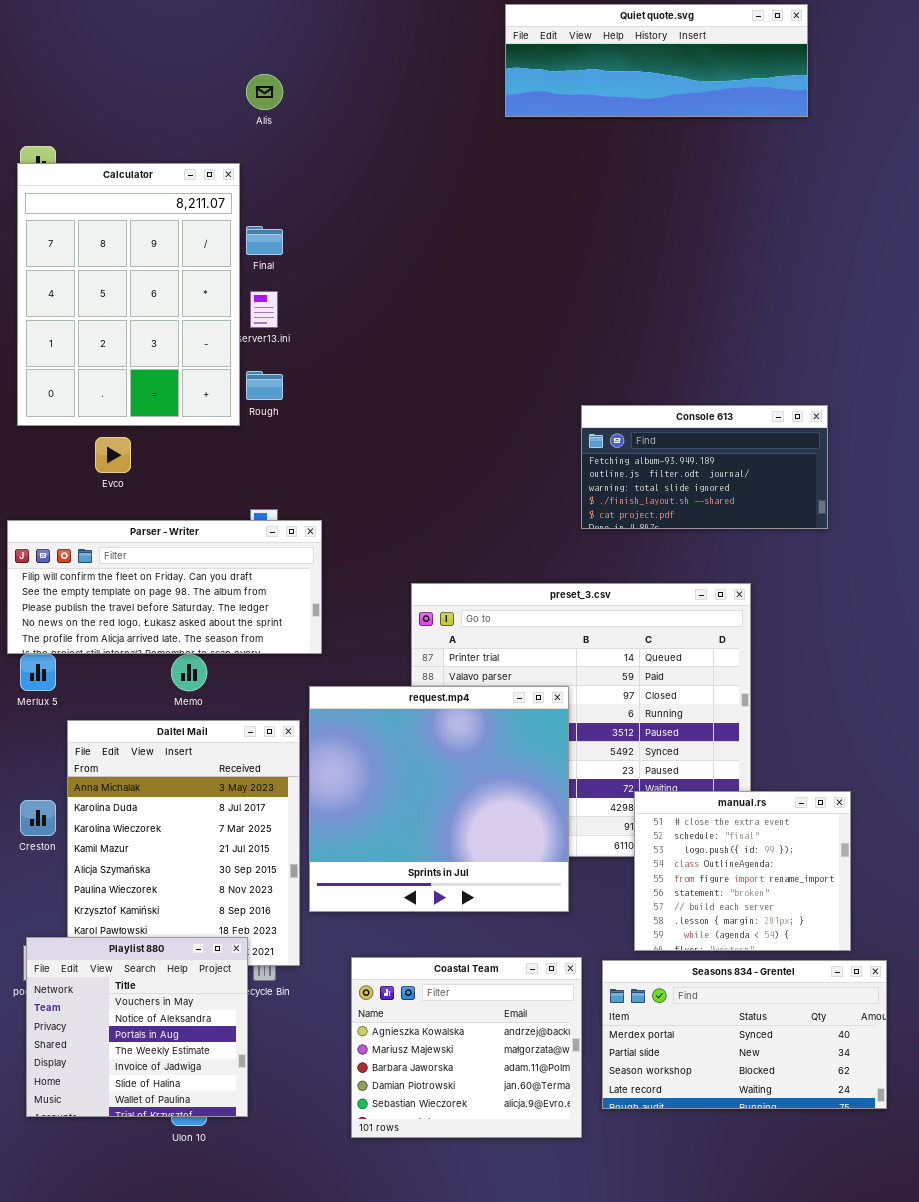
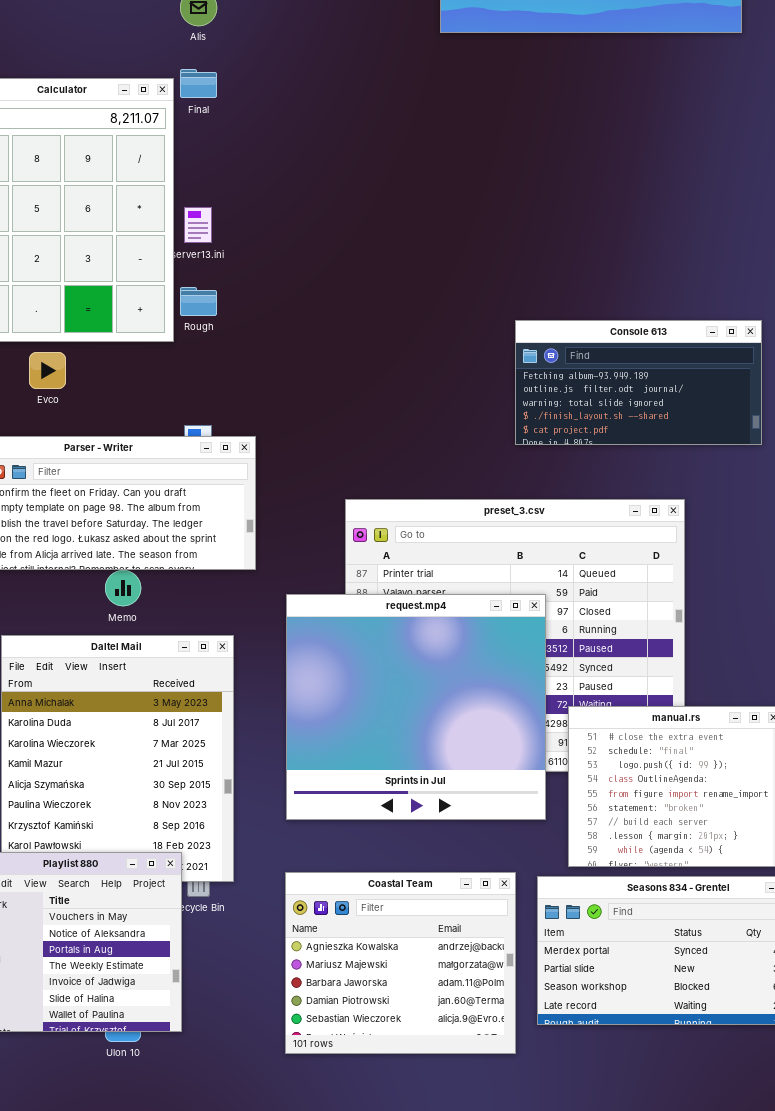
Final: [246,226,283,255] -> [180,69,217,98], moved
request.mp4: [309,686,569,912] -> [286,594,546,820], moved

